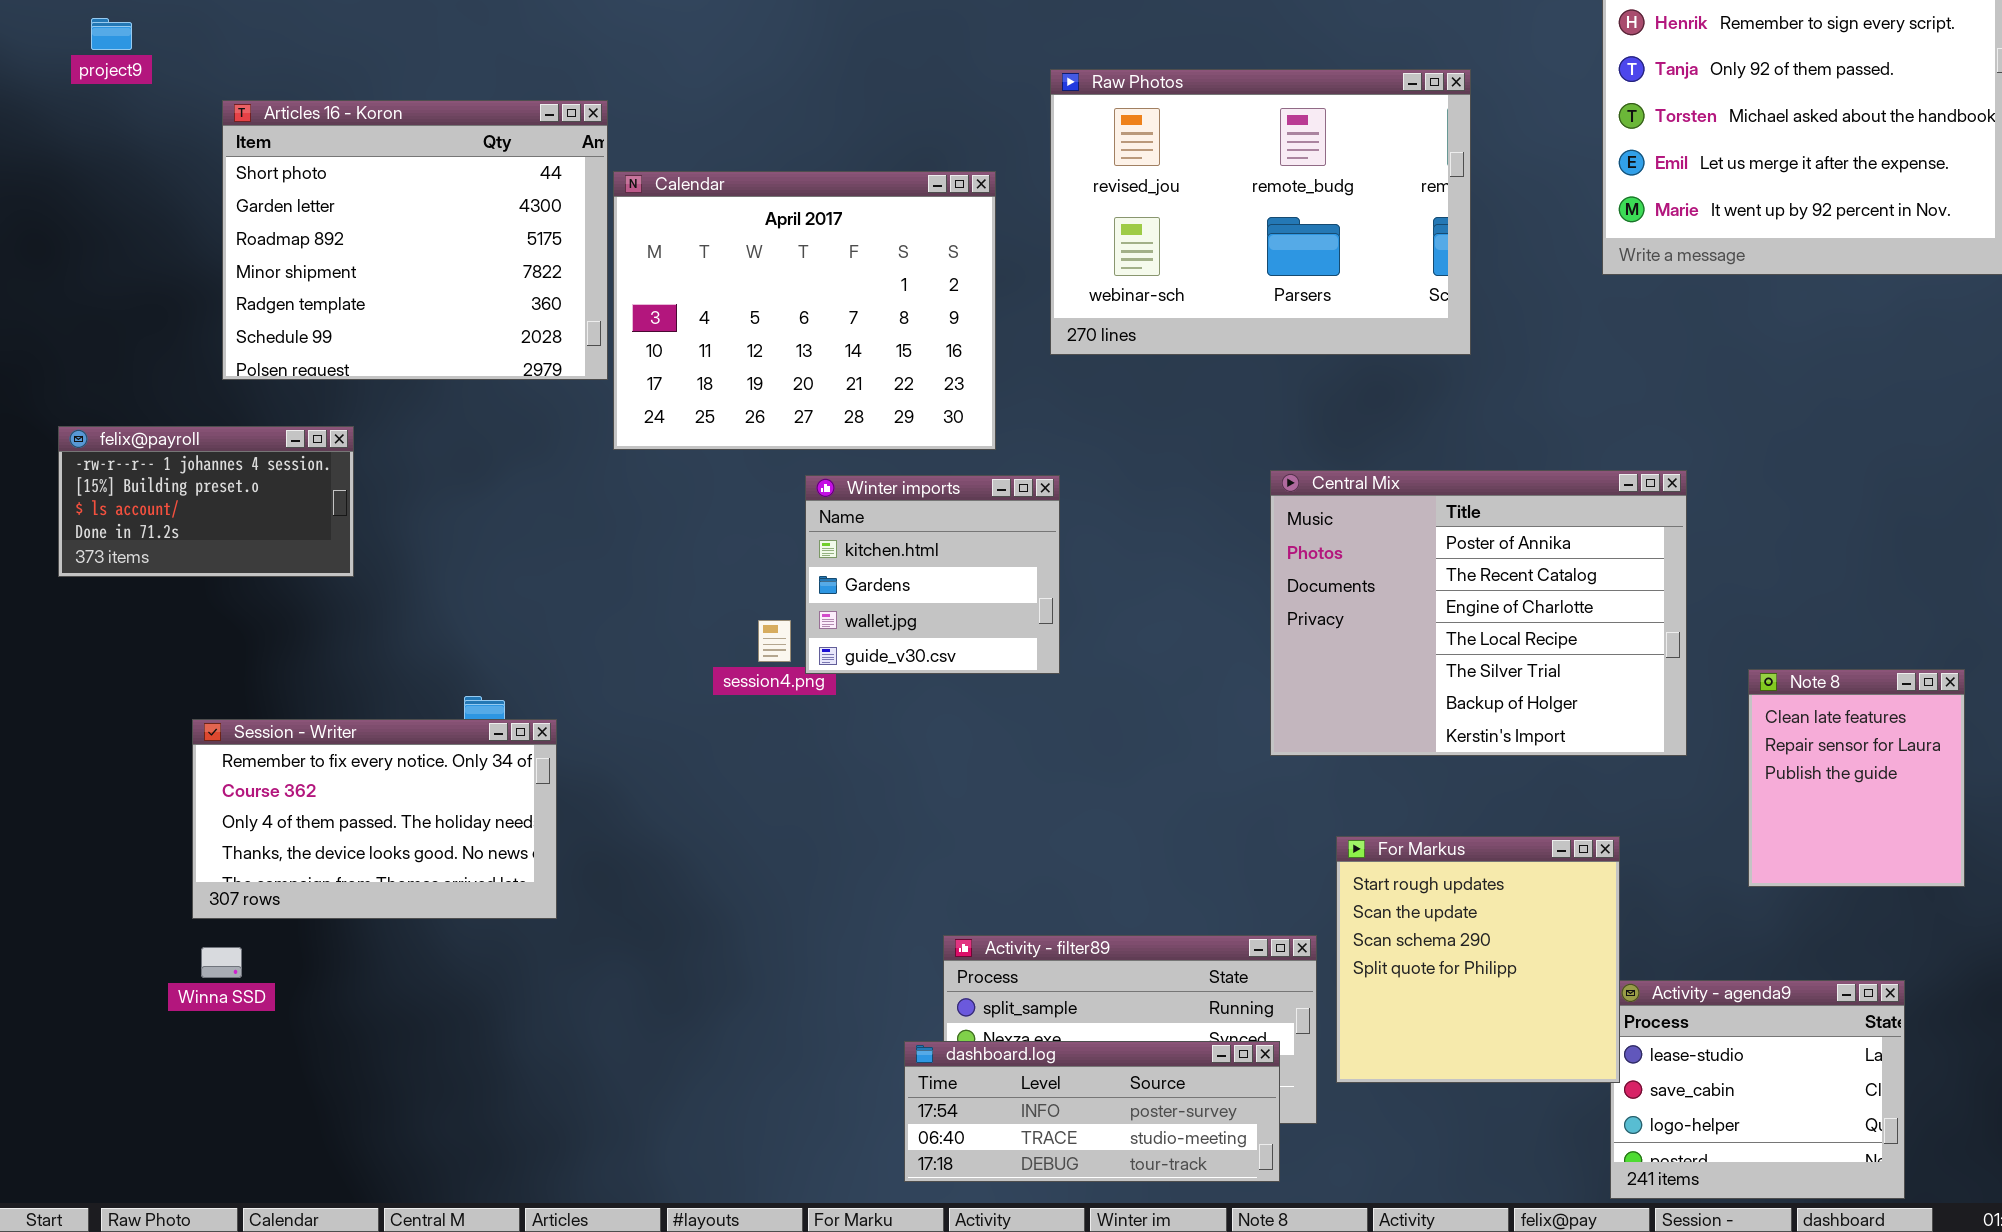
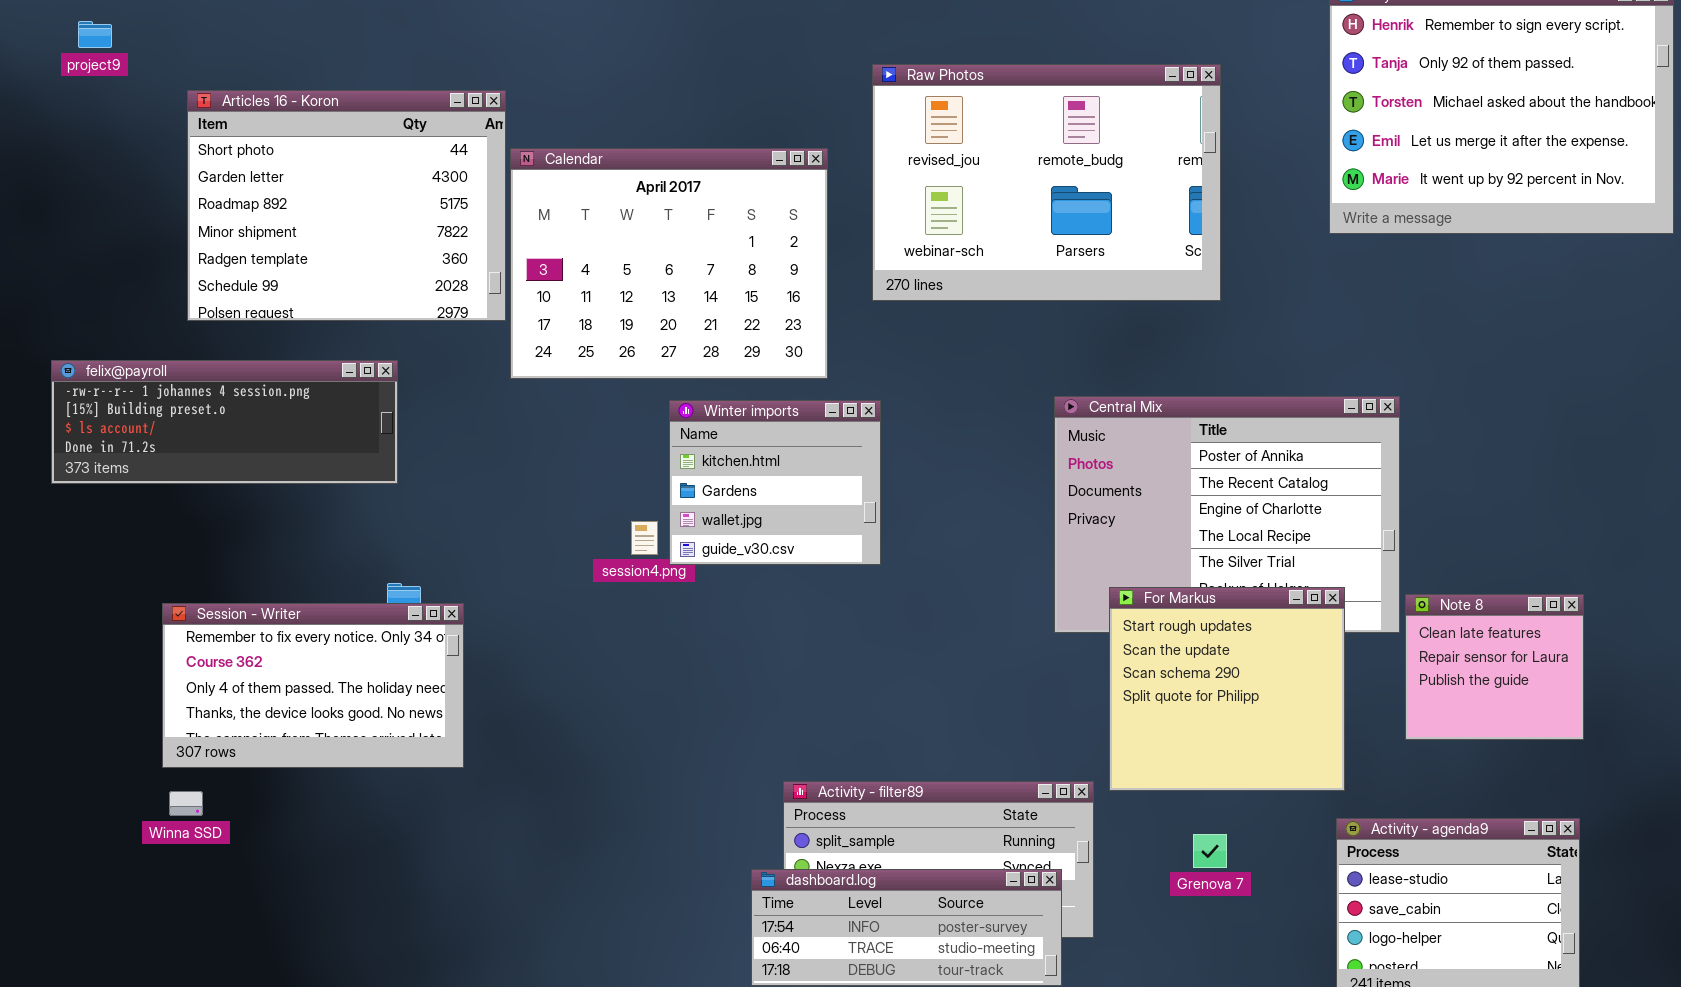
felix@payroll: [58,426,354,577] -> [51,360,398,484], resized
Note 8: [1748,669,1965,887] -> [1405,594,1584,740], moved, resized
For Markus: [1336,836,1620,1083] -> [1109,587,1345,791], moved

